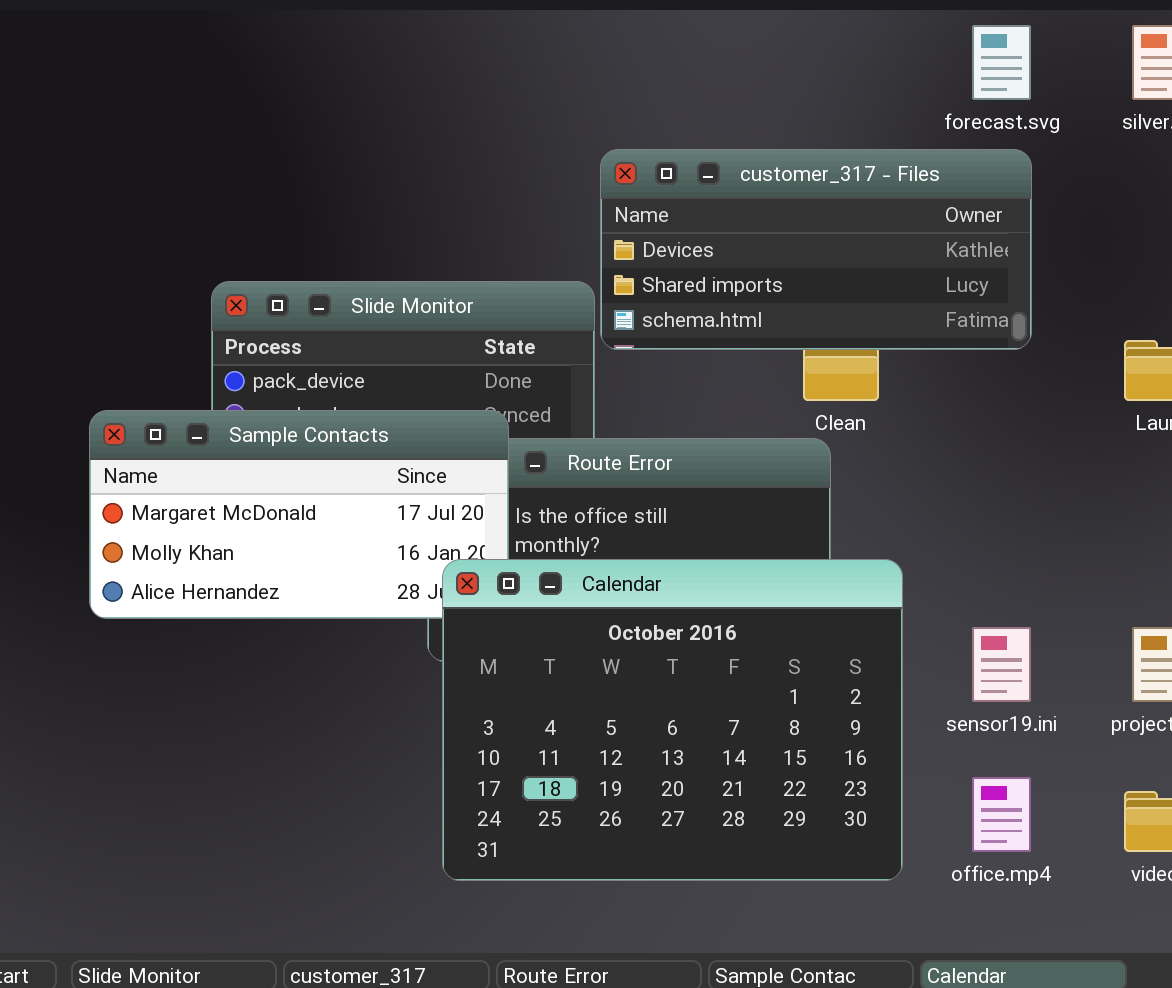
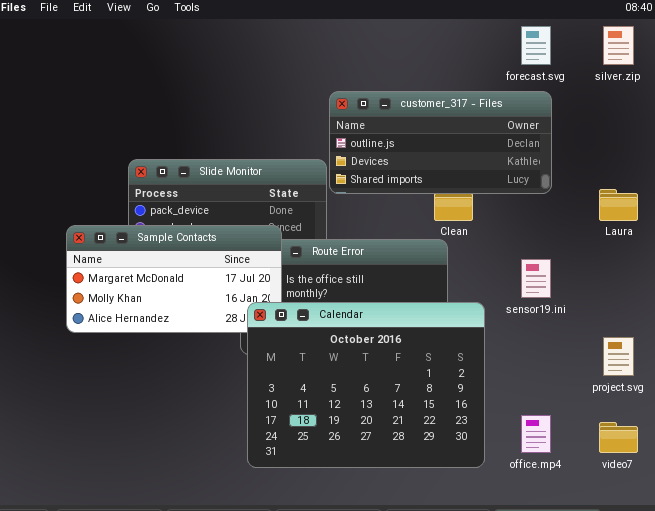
customer_317 - Files: [600,149,1032,350] -> [329,91,552,194], scrolled up 1 row
sensor19.ini: [972,627,1031,702] -> [521,259,551,298], moved

